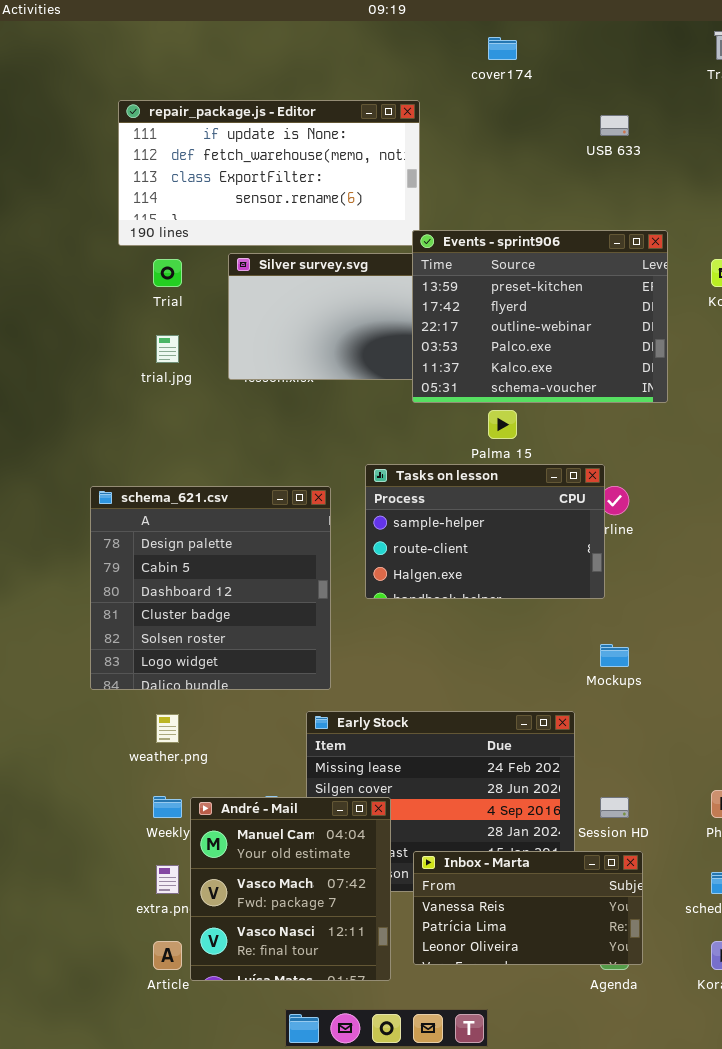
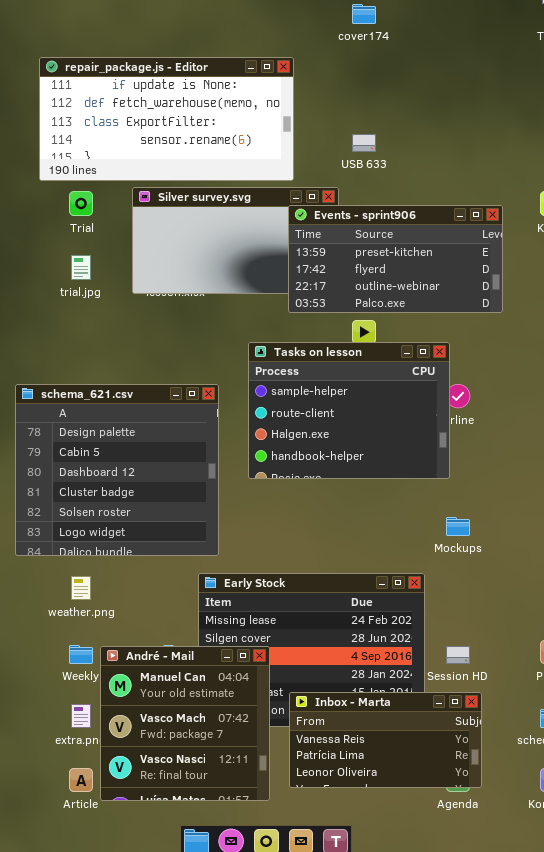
USB 633: [600,115,629,136] -> [352,134,376,152], moved
Events - sprint906: [412,230,668,403] -> [288,205,503,313], resized
Tasks on lesson: [365,464,605,599] -> [248,342,450,479], resized

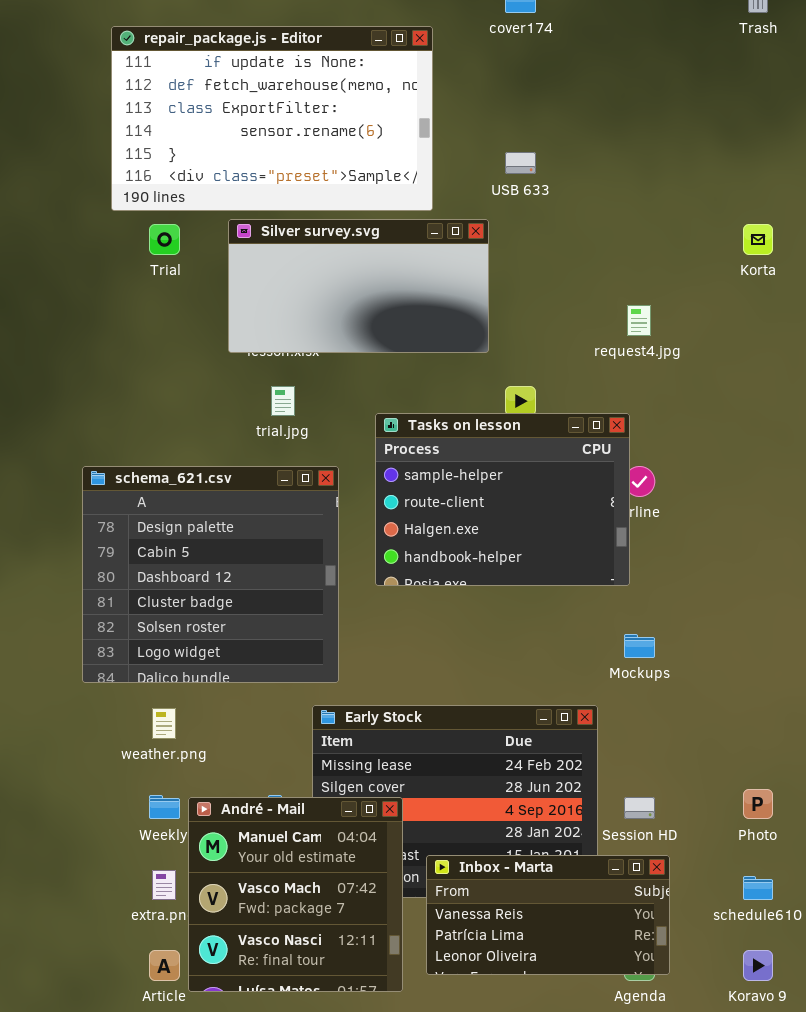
repair_package.js - Editor: [39,57,294,181] -> [111,26,433,211], resized
Events - sprint906: [288,205,503,313] -> none, closed
trial.jpg: [71,255,91,280] -> [271,386,295,416], moved

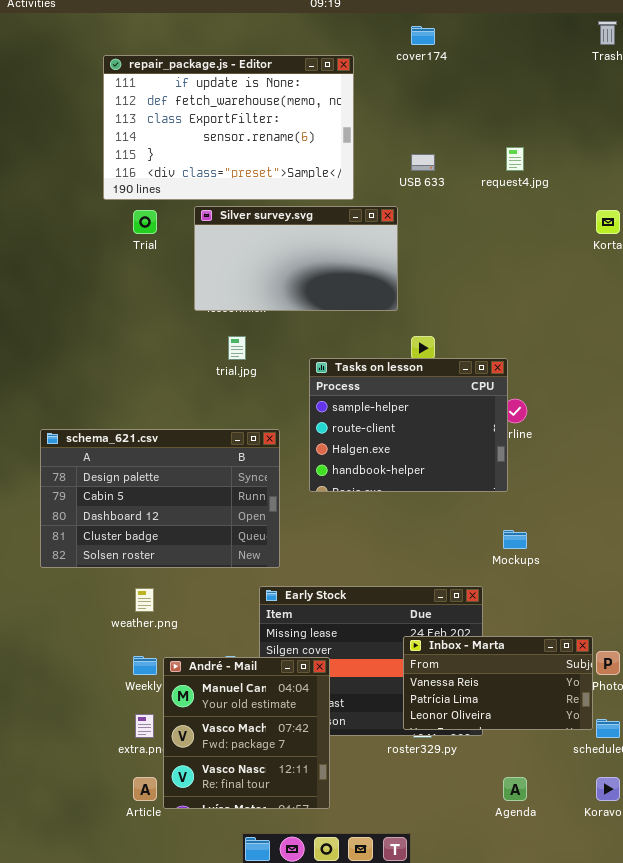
request4.jpg: [627,305,651,336] -> [506,147,524,171], moved
schema_621.csv: [82,466,339,683] -> [40,429,280,568], resized
Inbox - Marta: [426,855,670,975] -> [403,636,593,730], moved

